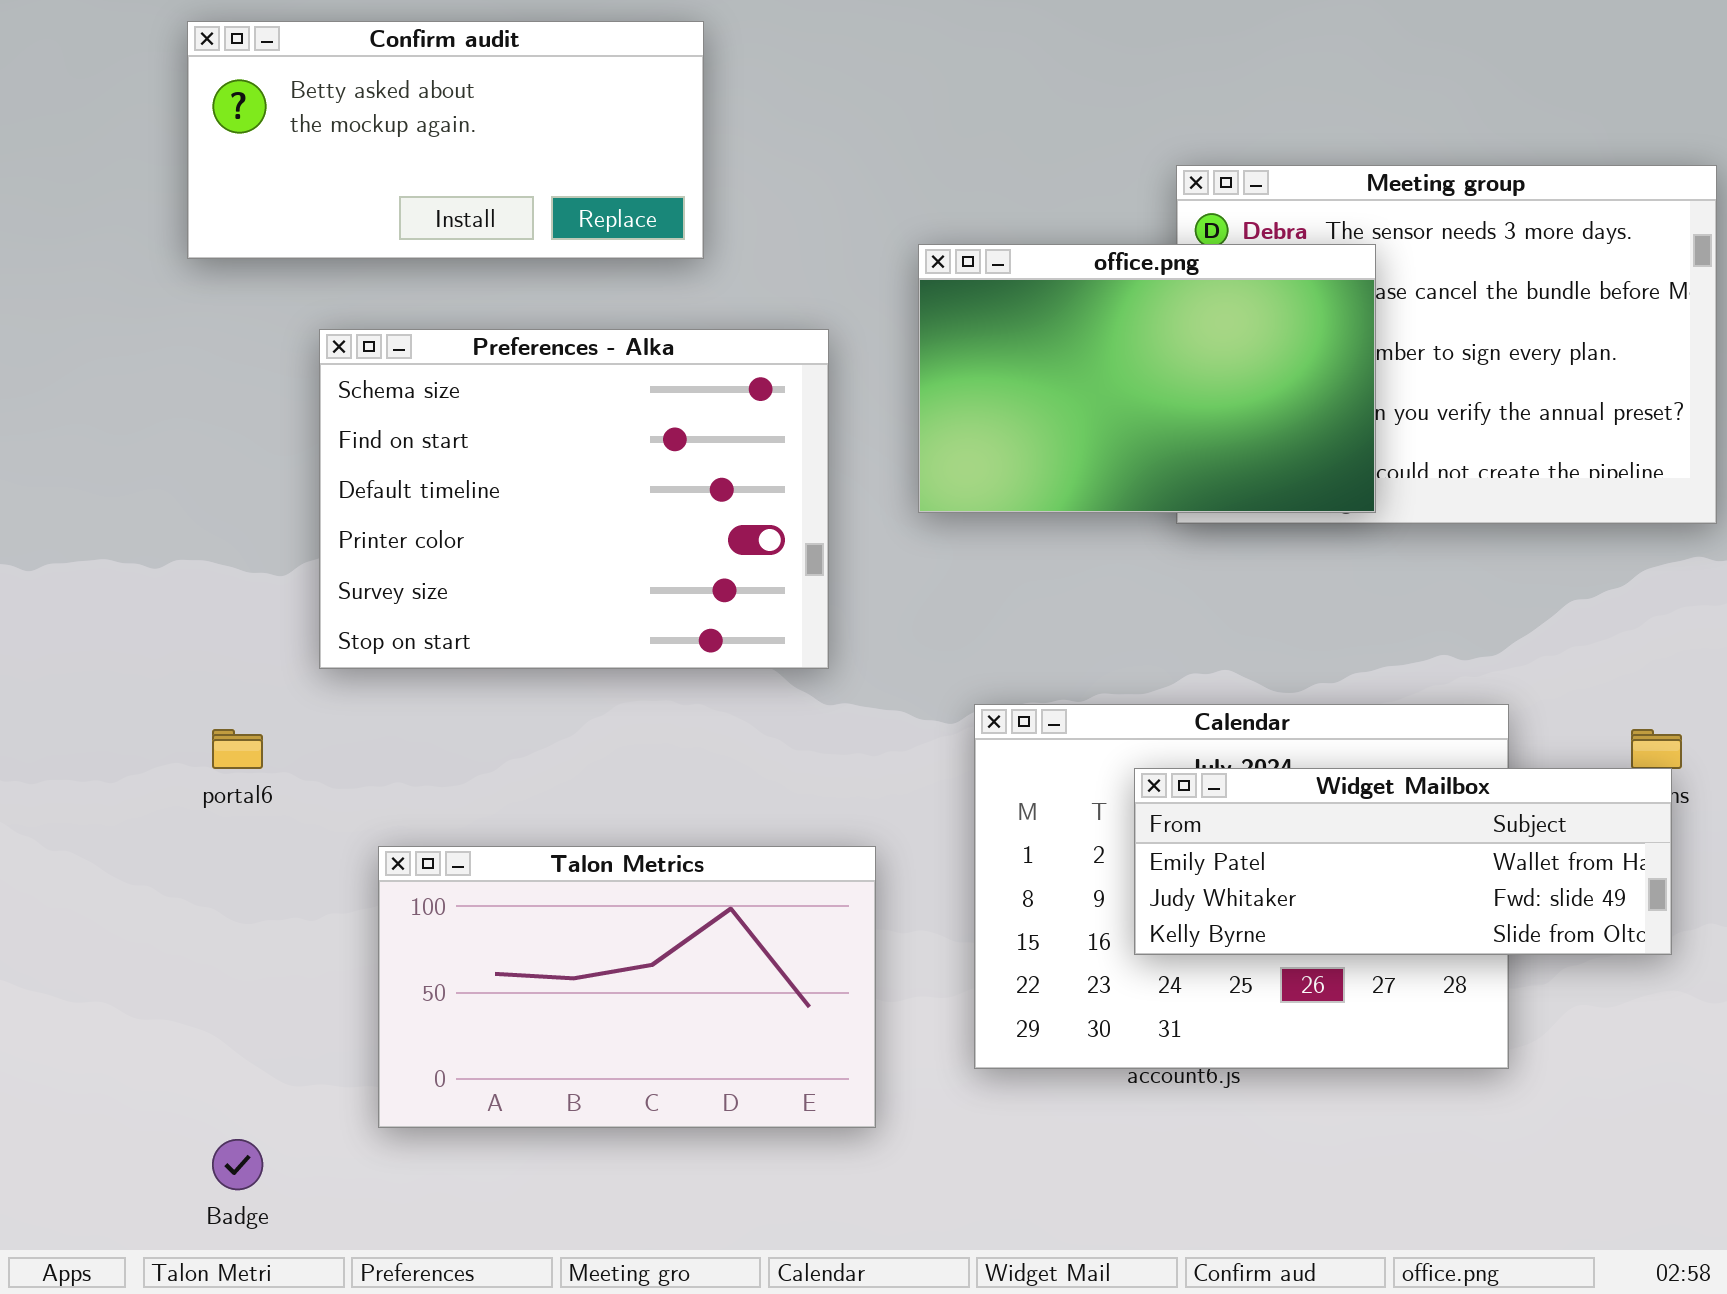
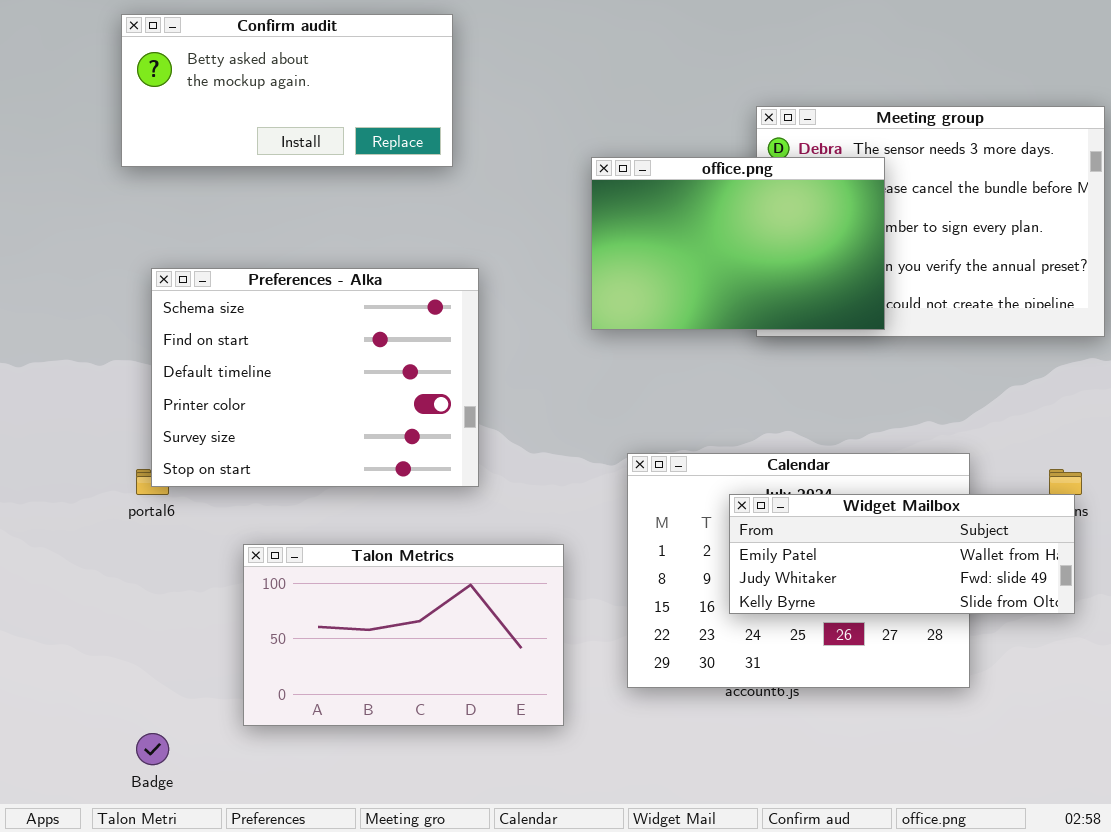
Preferences - Alka: [319,329,829,669] -> [151,268,479,487], moved

